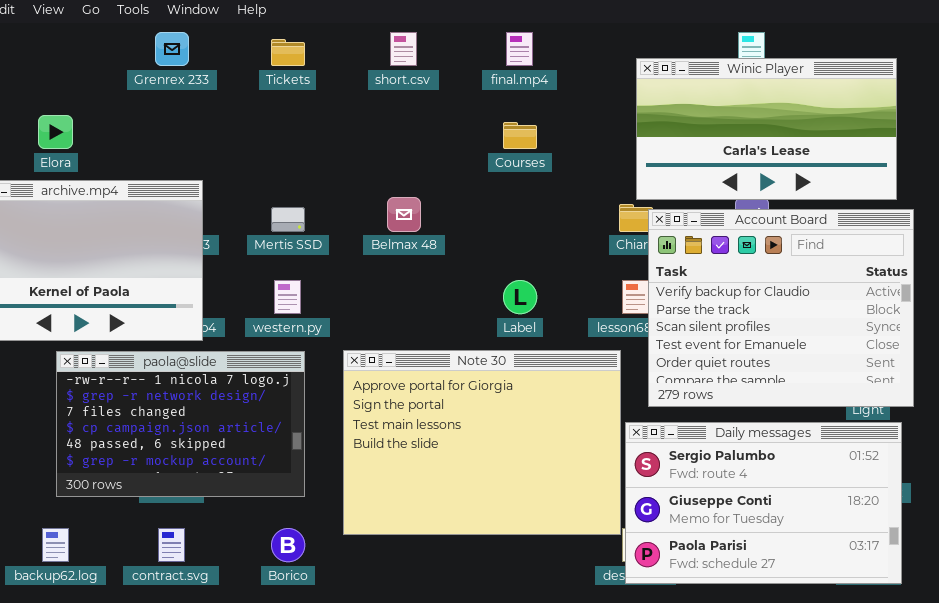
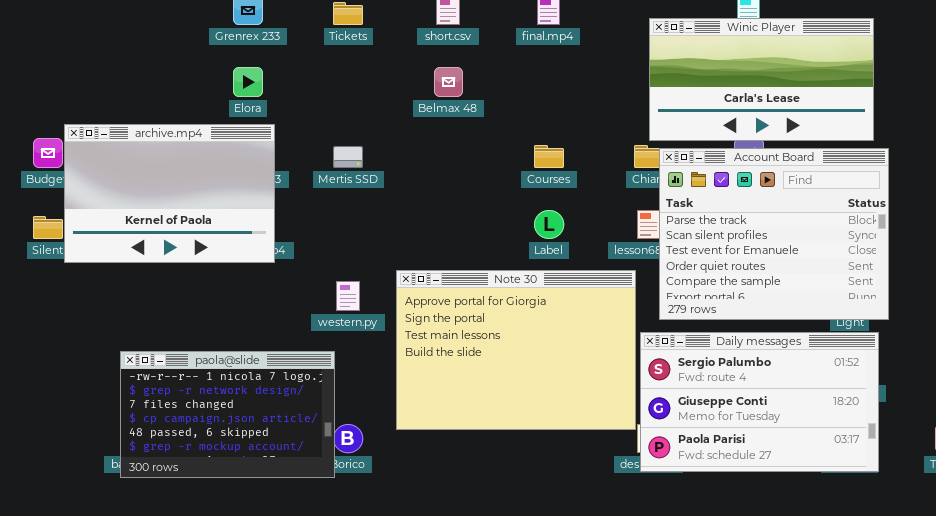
Elora: [38,115,73,149] -> [233,67,263,97], moved
Courses: [503,122,537,149] -> [534,145,564,168], moved
Belmax 48: [387,197,421,232] -> [434,67,463,97], moved
Account Board: [648,209,914,407] -> [659,148,889,320], scrolled down 1 row
western.py: [274,280,301,314] -> [336,281,360,311], moved
paola@slide: [56,351,305,497] -> [120,351,335,478], moved

